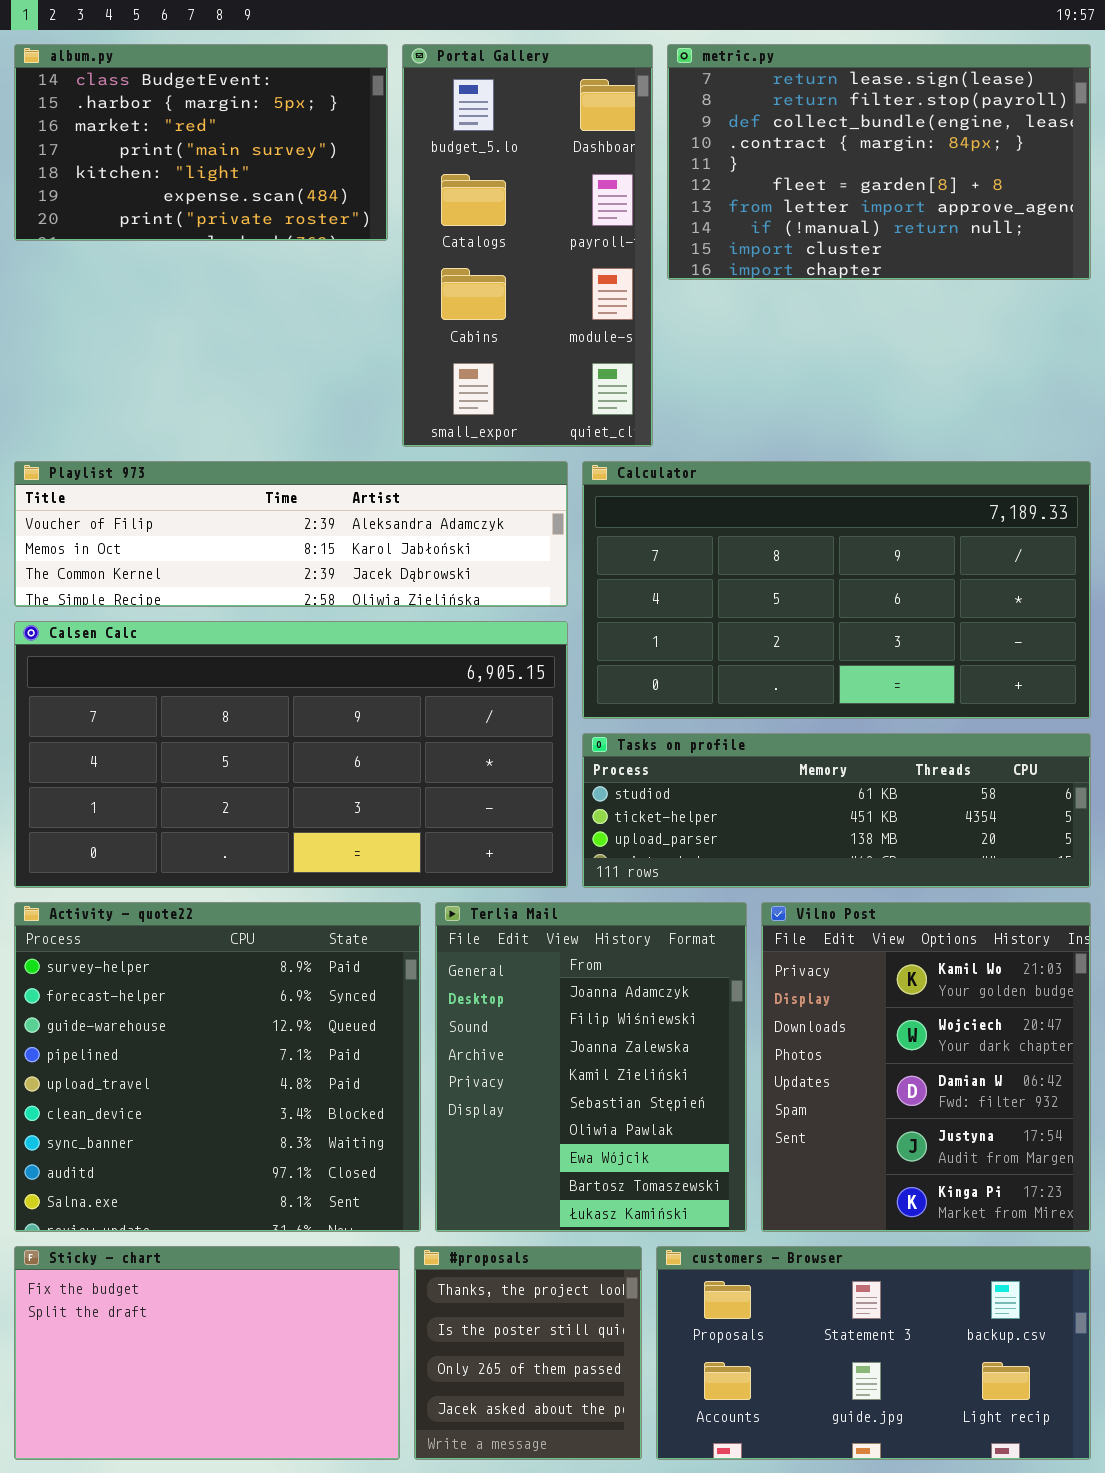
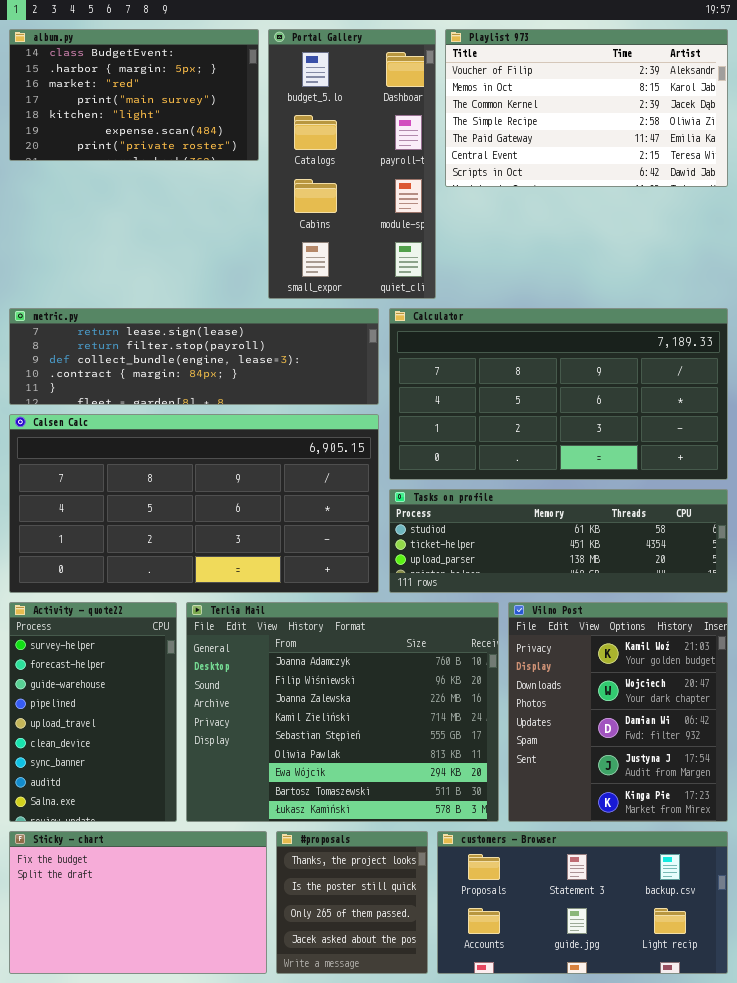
metric.py: [667,44,1091,280] -> [9,308,379,405], moved, resized
Playlist 973: [14,461,568,607] -> [445,29,728,187], moved, resized
Activity - quote22: [14,902,421,1232] -> [9,602,177,822], resized
Terlia Mail: [435,902,747,1232] -> [186,602,499,822], resized

